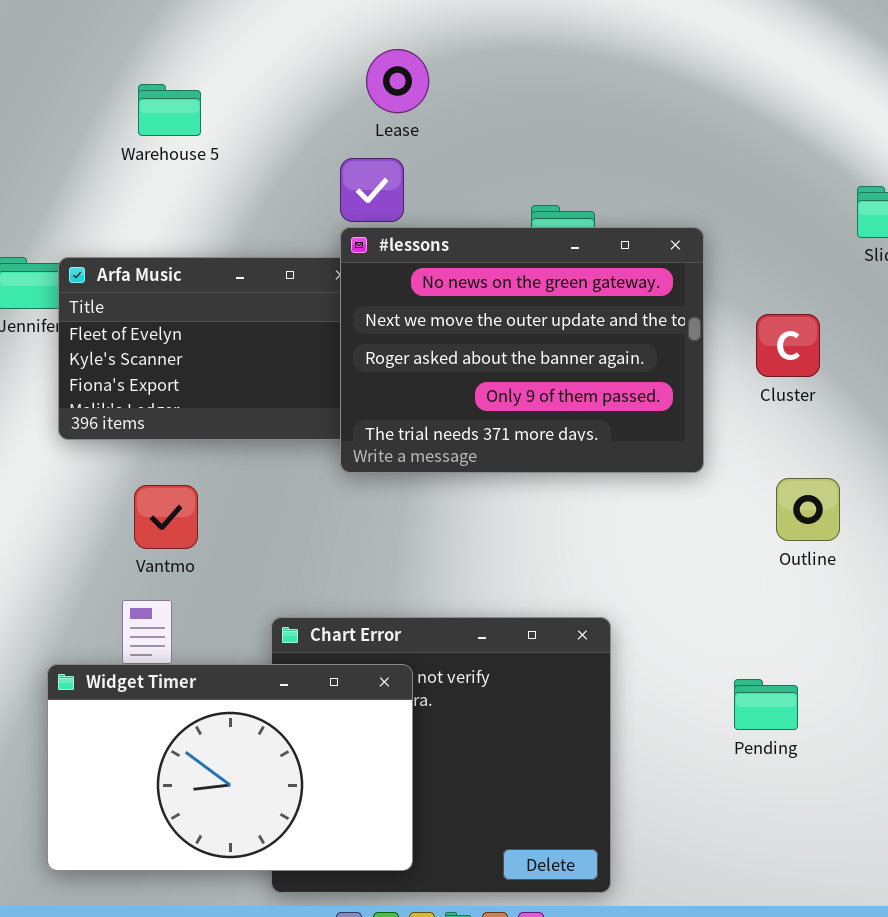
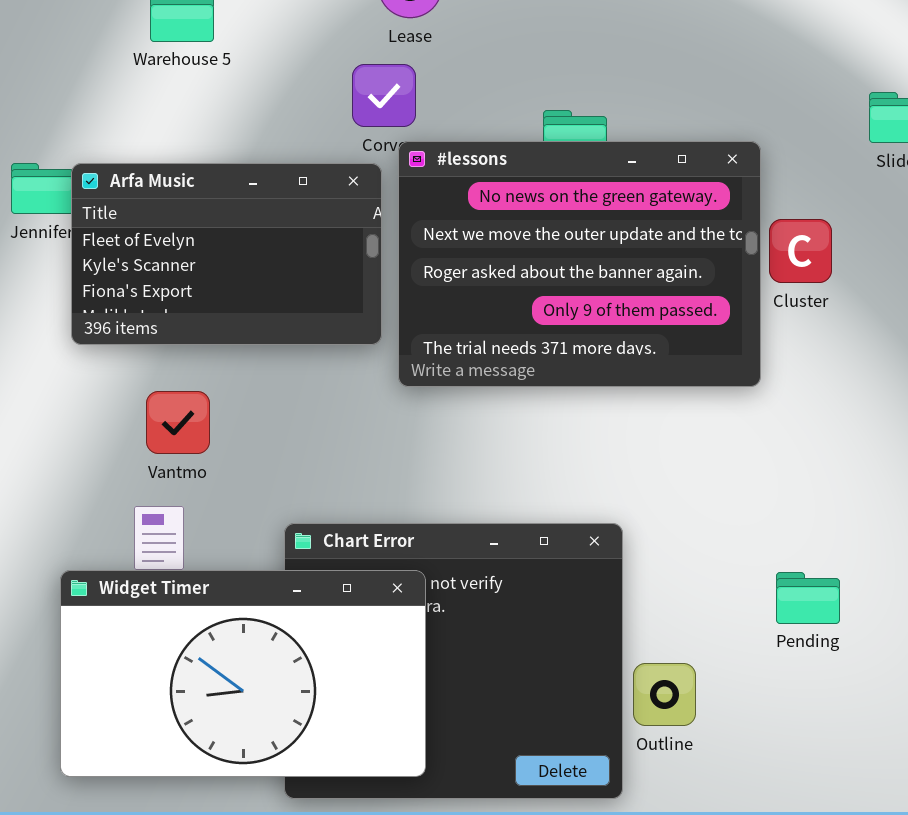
#lessons: [340,227,704,473] -> [398,141,761,387], moved
Outline: [776,478,840,541] -> [633,663,696,726], moved
Pending: [734,679,798,730] -> [776,572,840,624], moved

